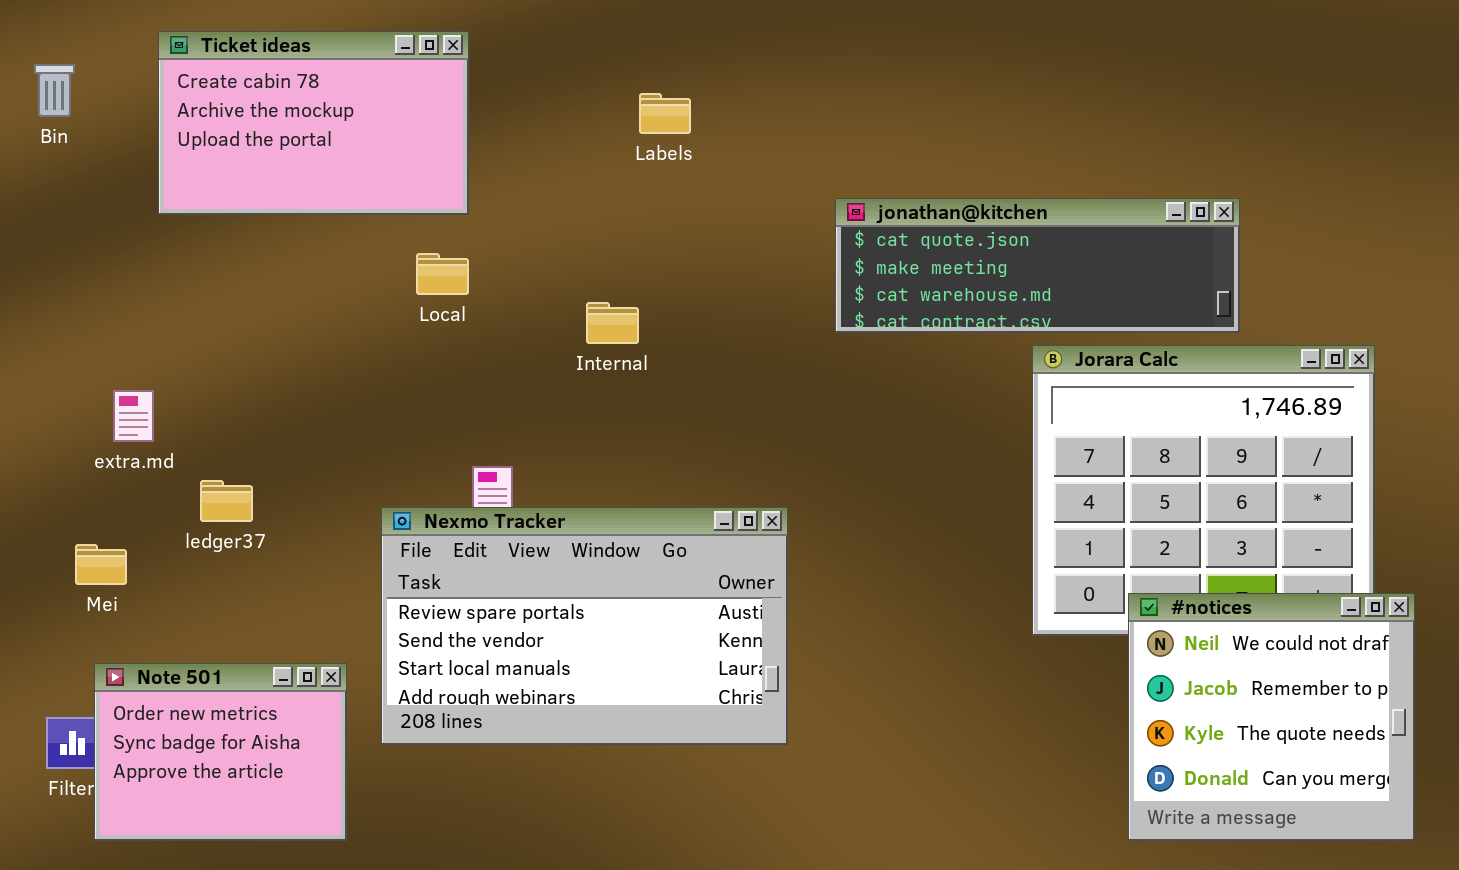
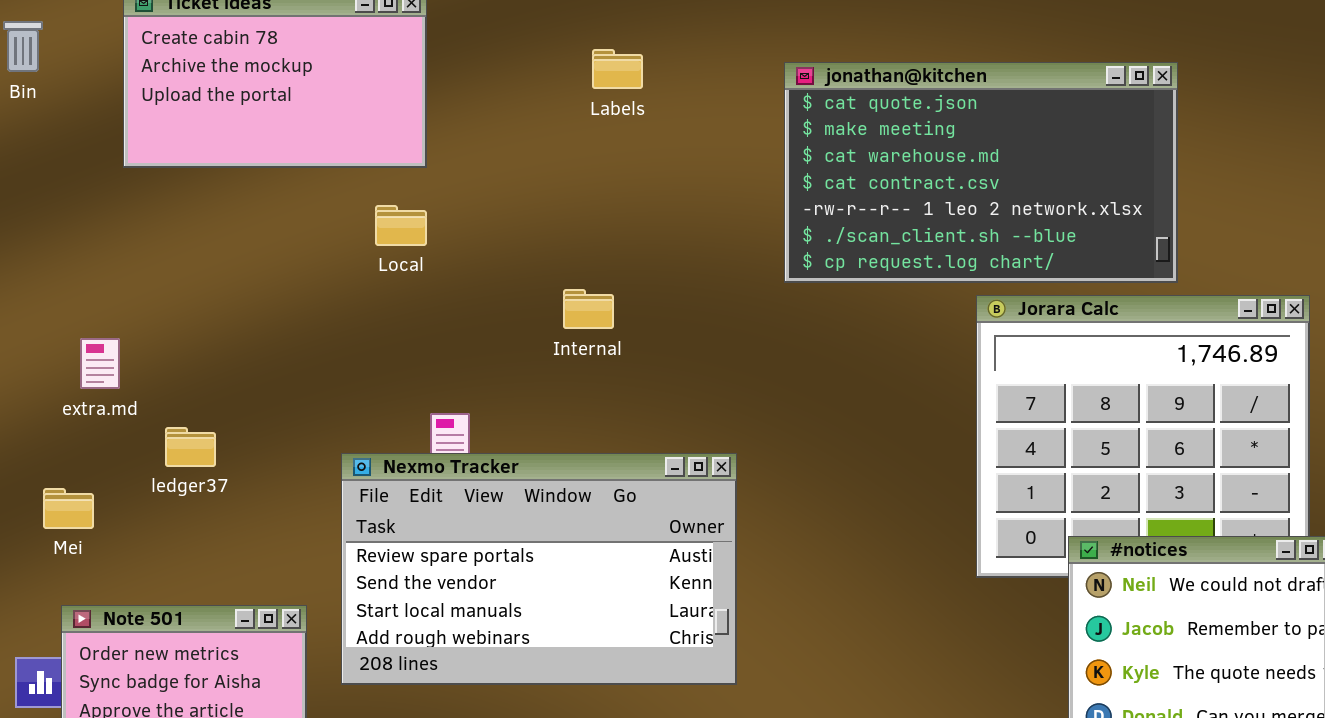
jonathan@kitchen: [835,198,1240,333] -> [784,62,1178,283], resized
Internal: [586,302,639,344] -> [563,289,614,329], moved

